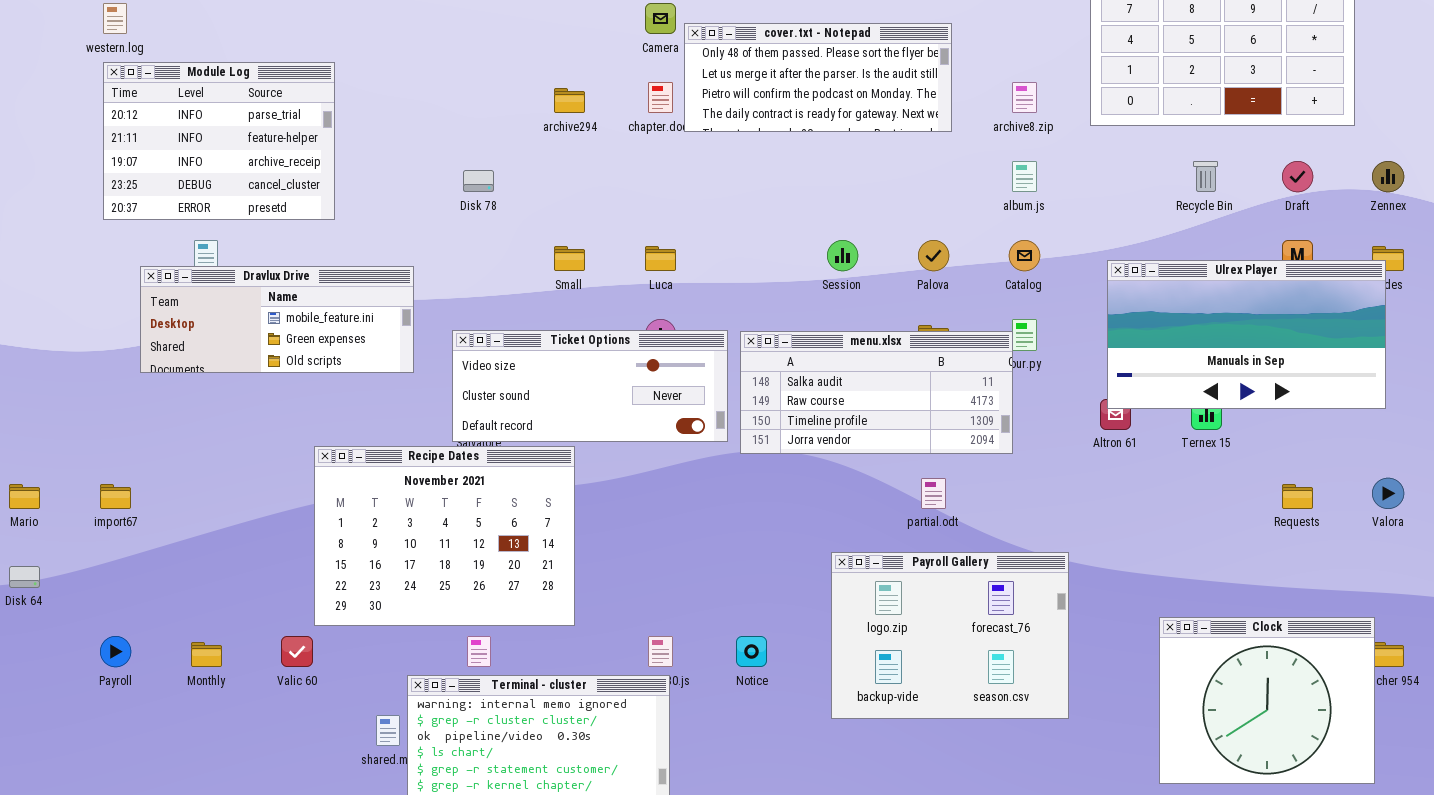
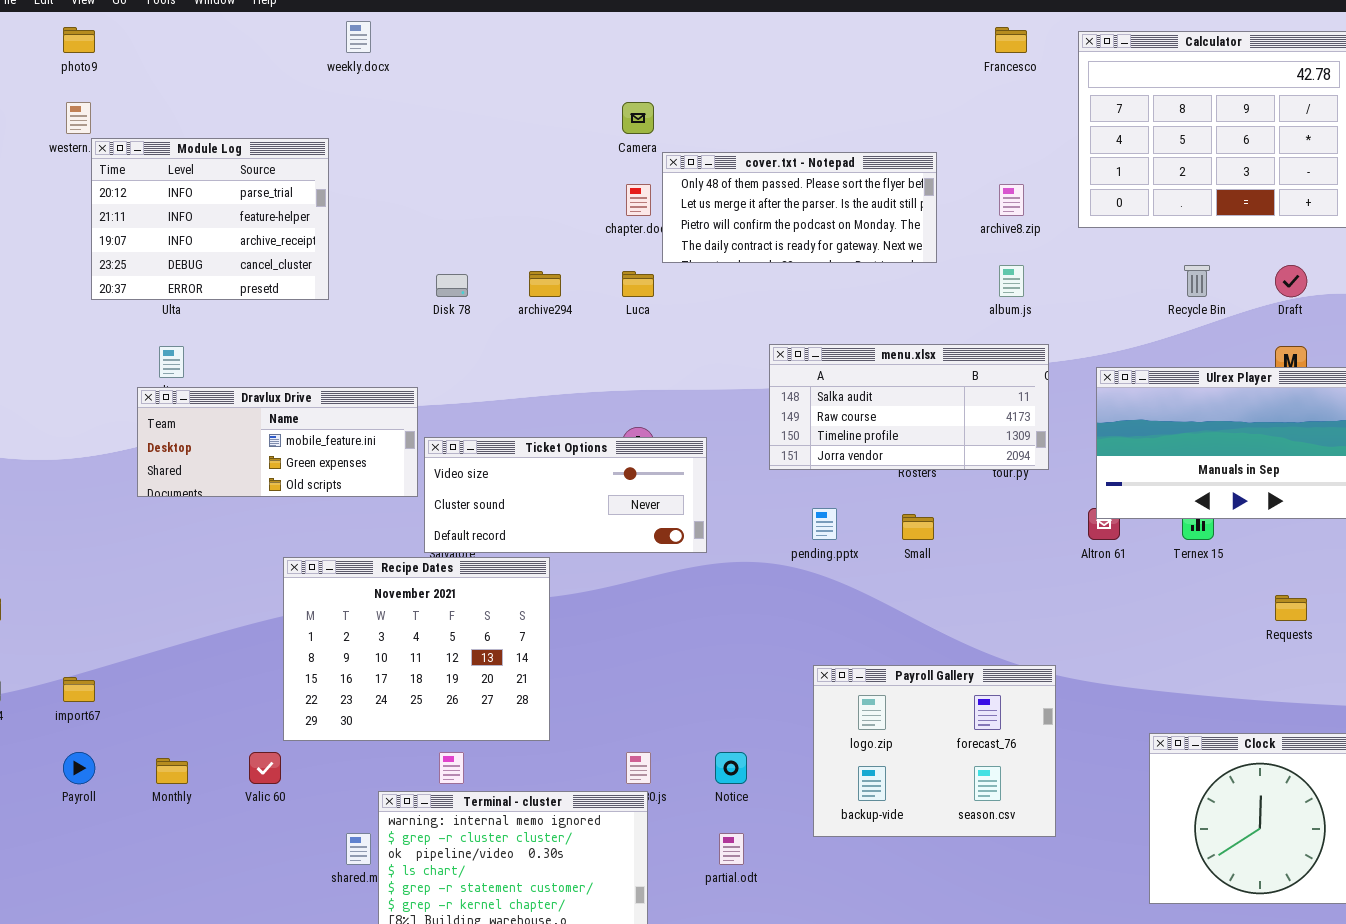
cover.txt - Notepad: [684,23,952,132] -> [662,152,937,263], moved
Module Log: [103,62,335,220] -> [91,138,329,300], moved
archive294: [554,88,585,113] -> [529,271,561,297], moved
Small: [554,246,585,271] -> [902,514,934,540], moved
Luca: [645,246,676,271] -> [622,271,654,297], moved
Dravlux Drive: [140,266,414,373] -> [137,387,418,497], moved
menu.xlsx: [740,331,1013,454] -> [769,344,1049,470], moved
partial.odt: [921,478,946,509] -> [719,833,744,865], moved
import67: [100,484,131,509] -> [63,677,95,702], moved

